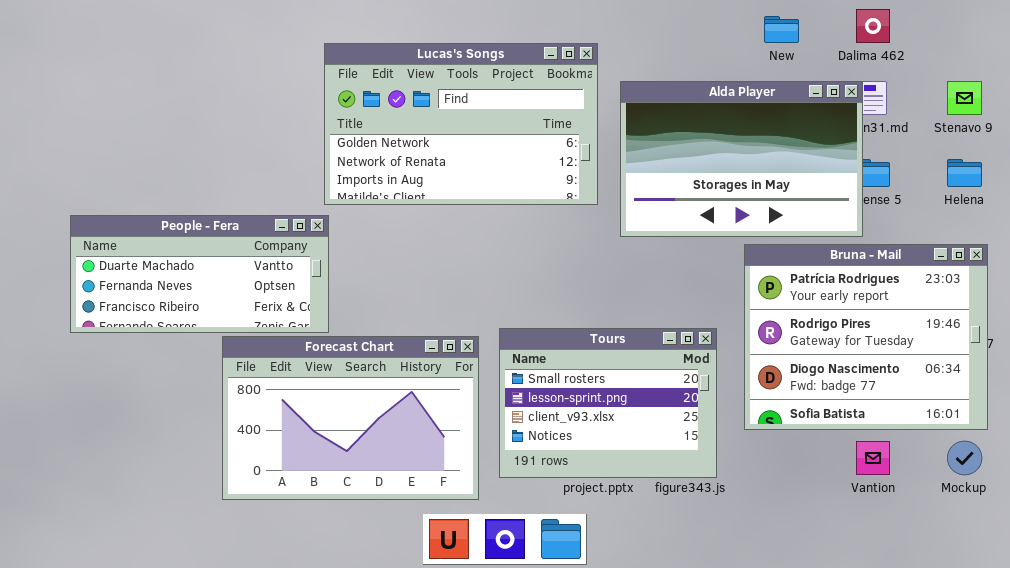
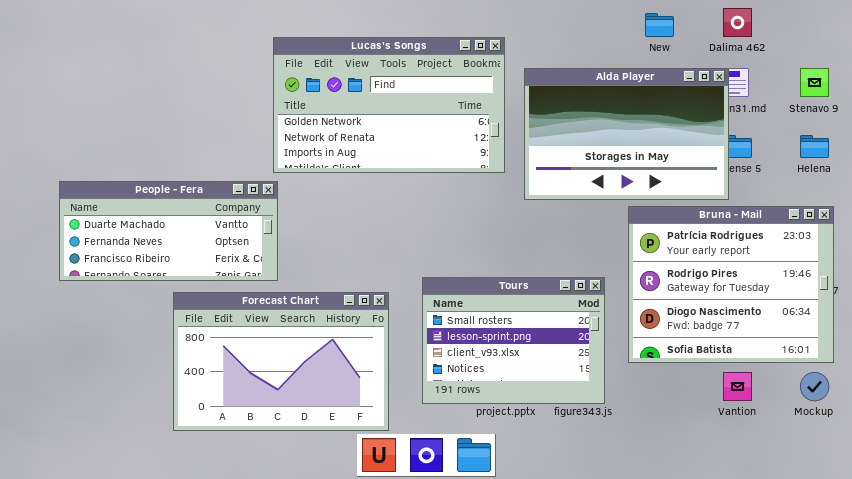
Forecast Chart: [222,336,479,500] -> [173,292,389,431], moved

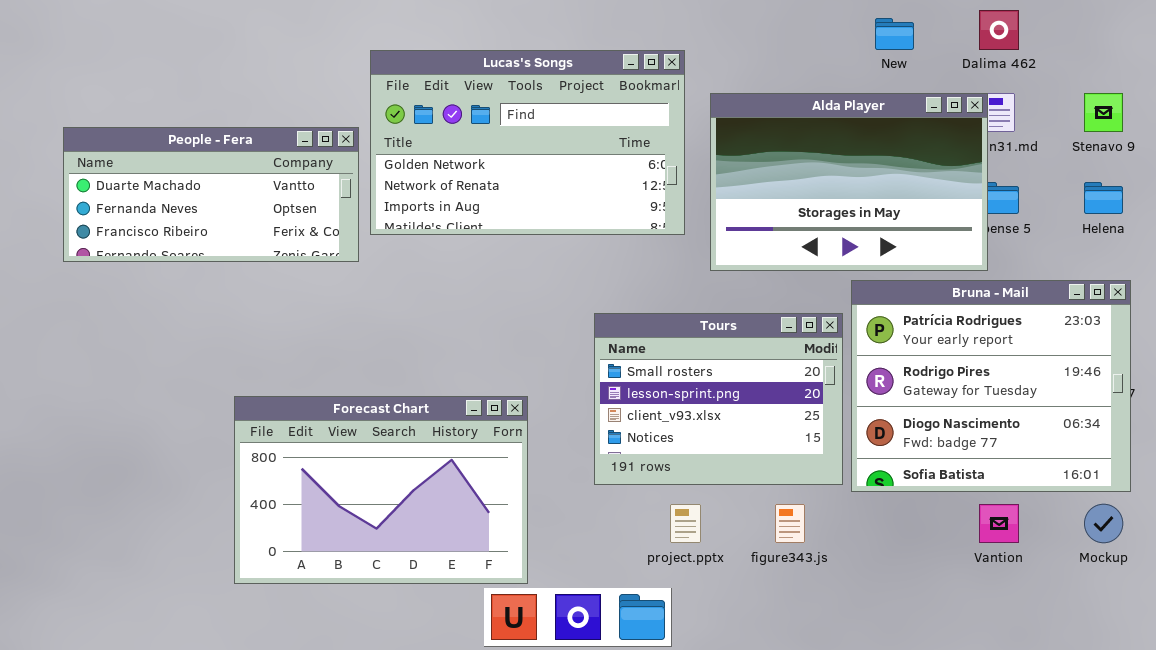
People - Fera: [59,181,278,281] -> [63,127,359,262], moved
Tours: [422,277,605,404] -> [594,313,843,485], moved

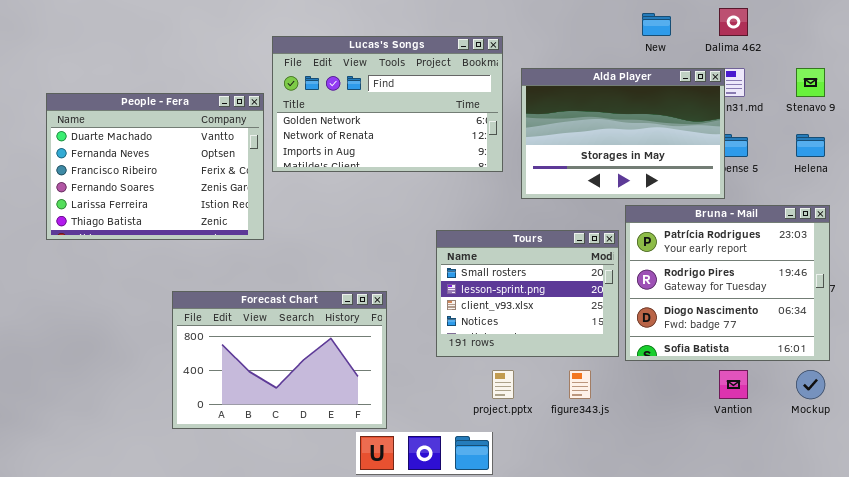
People - Fera: [63,127,359,262] -> [46,93,264,240], resized

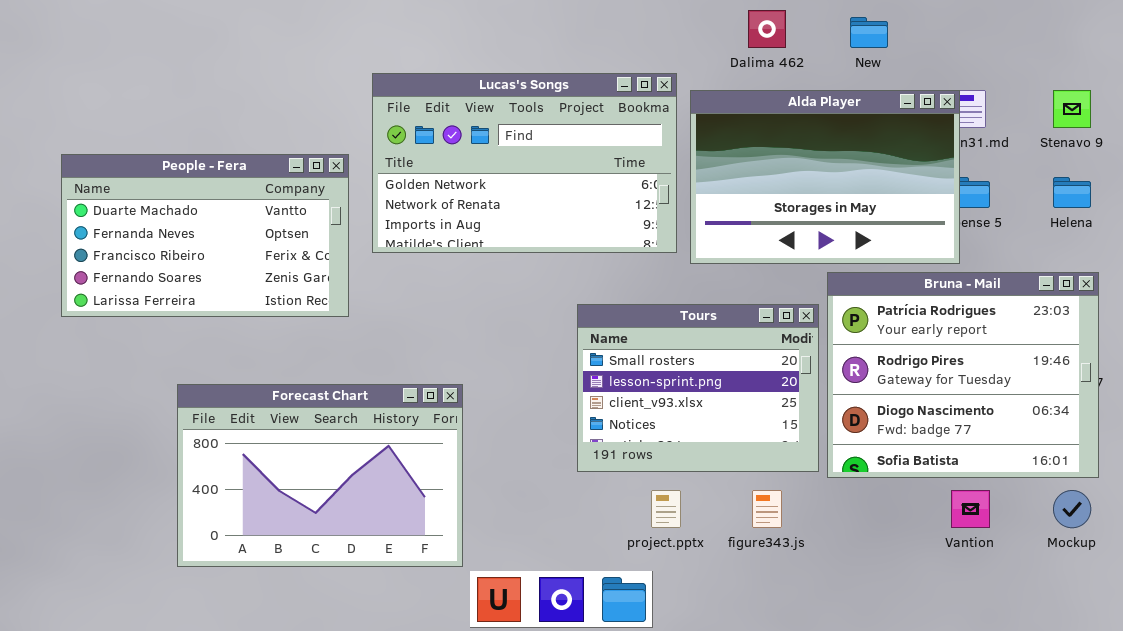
Dalima 462: [719,8,748,36] -> [748,10,786,48], moved
Lucas's Songs: [272,36,503,172] -> [372,73,677,253], moved
People - Fera: [46,93,264,240] -> [61,154,349,317], resized
Forecast Chart: [172,291,387,429] -> [177,384,463,567], moved

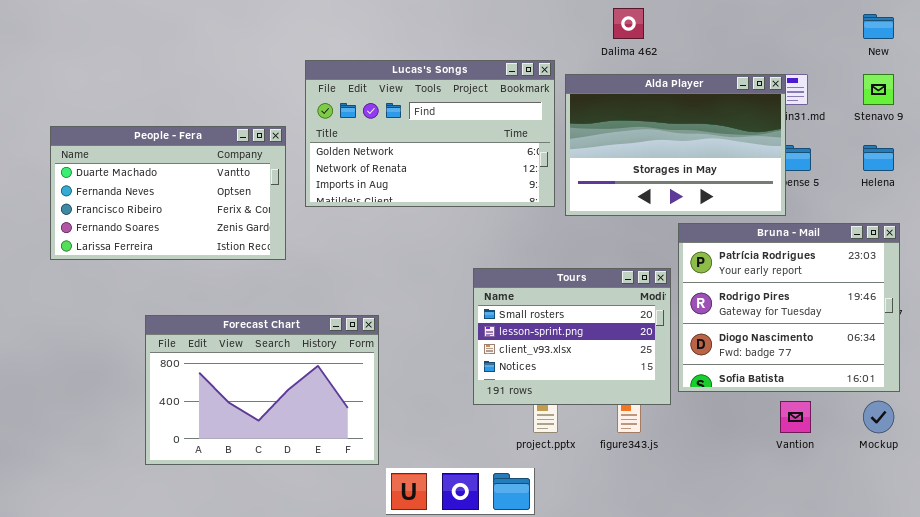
New: [850,17,888,48] -> [863,14,894,39], moved
Tours: [577,304,819,472] -> [473,268,671,405], moved

